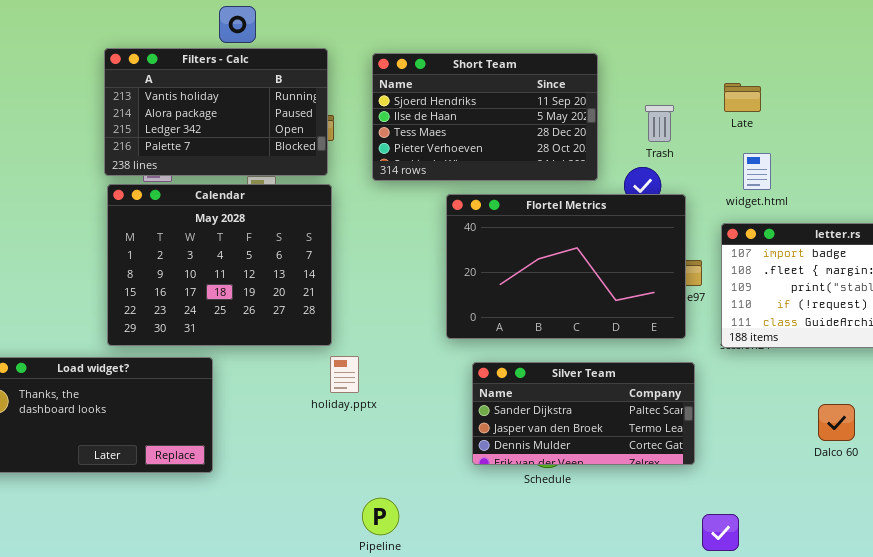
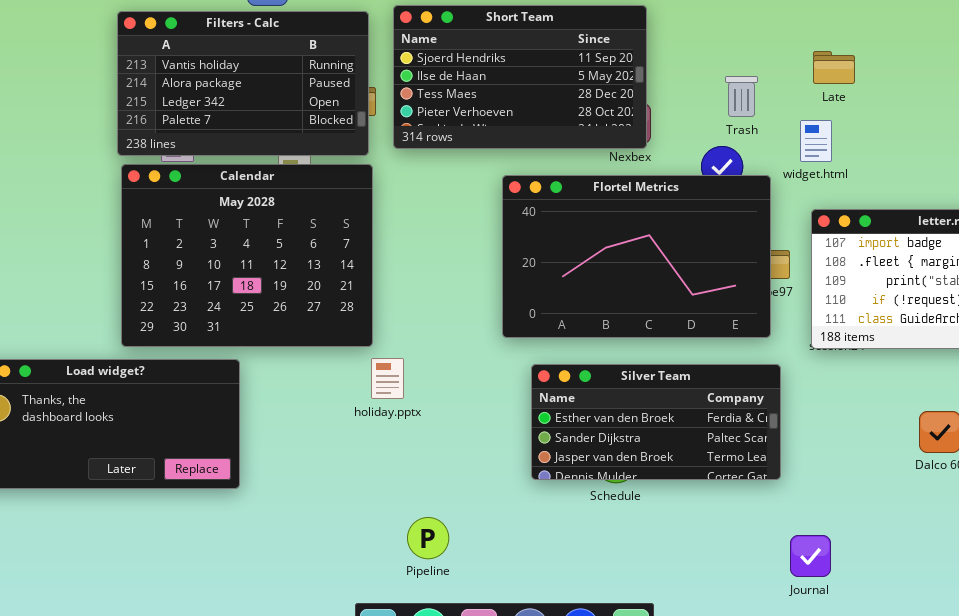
Short Team: [372,53,598,181] -> [393,5,647,149], moved
widget.html: [743,153,771,190] -> [800,120,832,162], moved
Silver Team: [472,362,695,465] -> [531,364,781,480], scrolled up 1 row

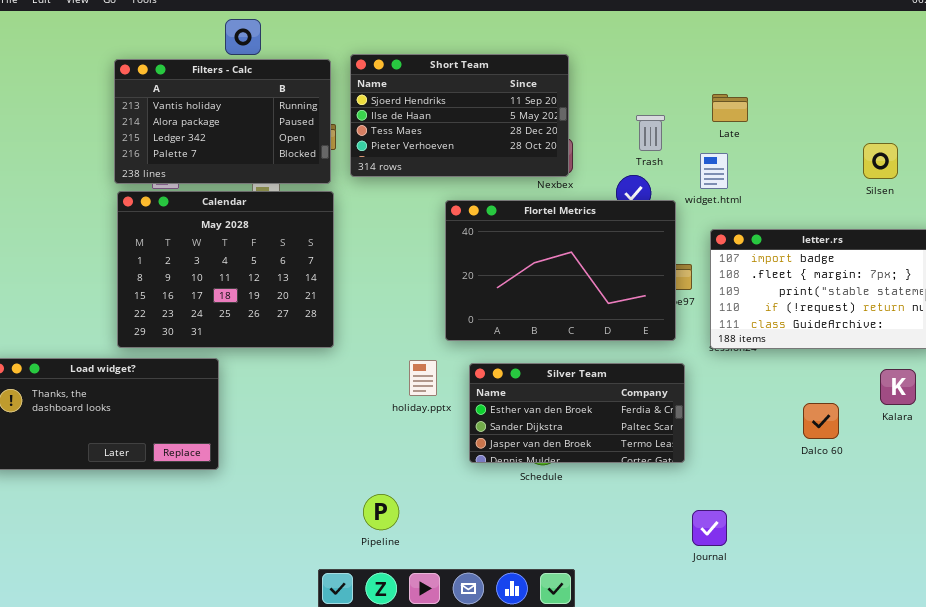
holiday.pptx: [371,358,404,399] -> [409,360,437,396], moved

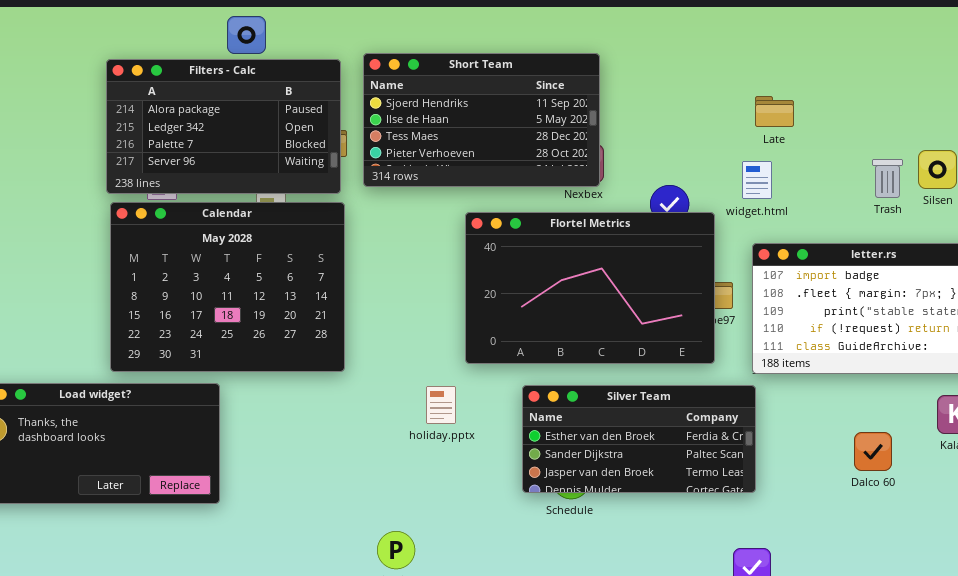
Filters - Calc: [114,59,331,184] -> [106,59,341,194], scrolled down 1 row
Trash: [636,115,665,151] -> [872,159,903,198], moved
Silver Team: [469,363,685,463] -> [522,385,756,493], moved

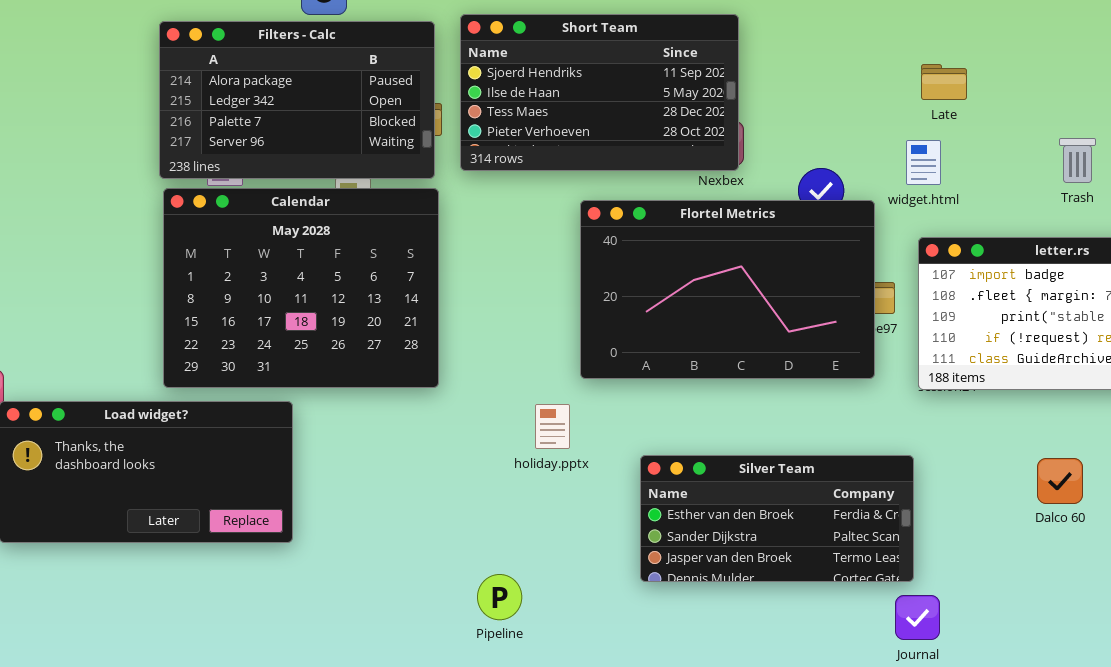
Silver Team: [522,385,756,493] -> [640,455,914,582], moved

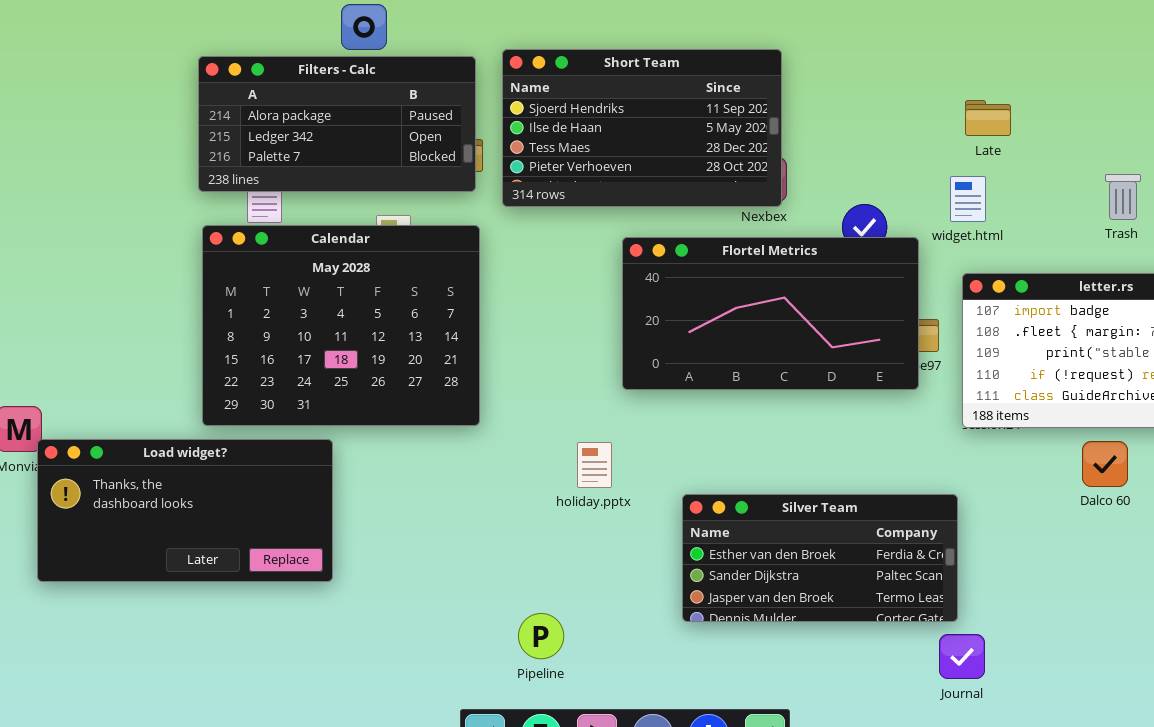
Filters - Calc: [159,21,435,179] -> [198,56,476,192], resized
Flortel Metrics: [580,200,875,379] -> [622,237,919,390], resized
Dalco 60: [1037,458,1083,504] -> [1082,441,1128,487], moved

